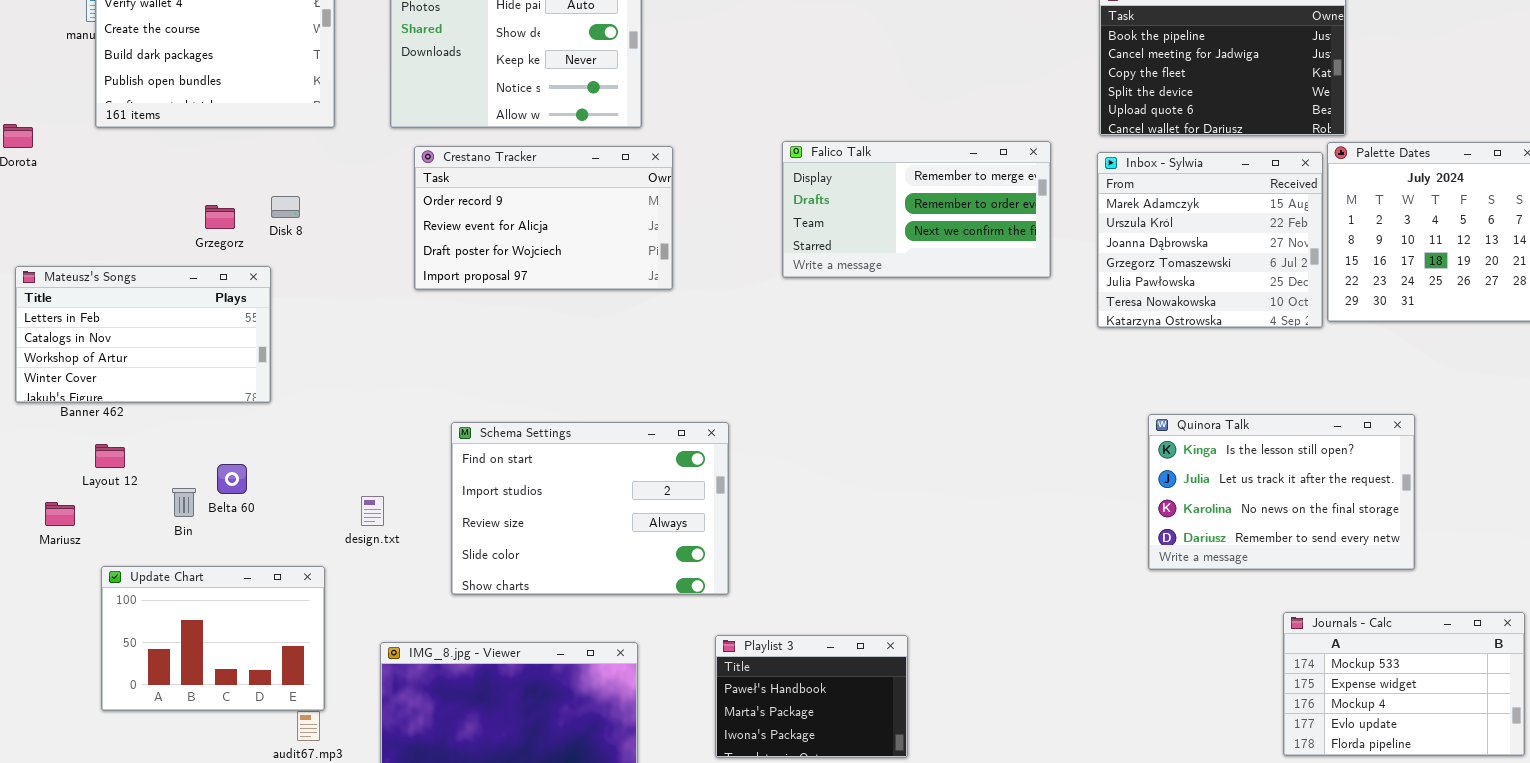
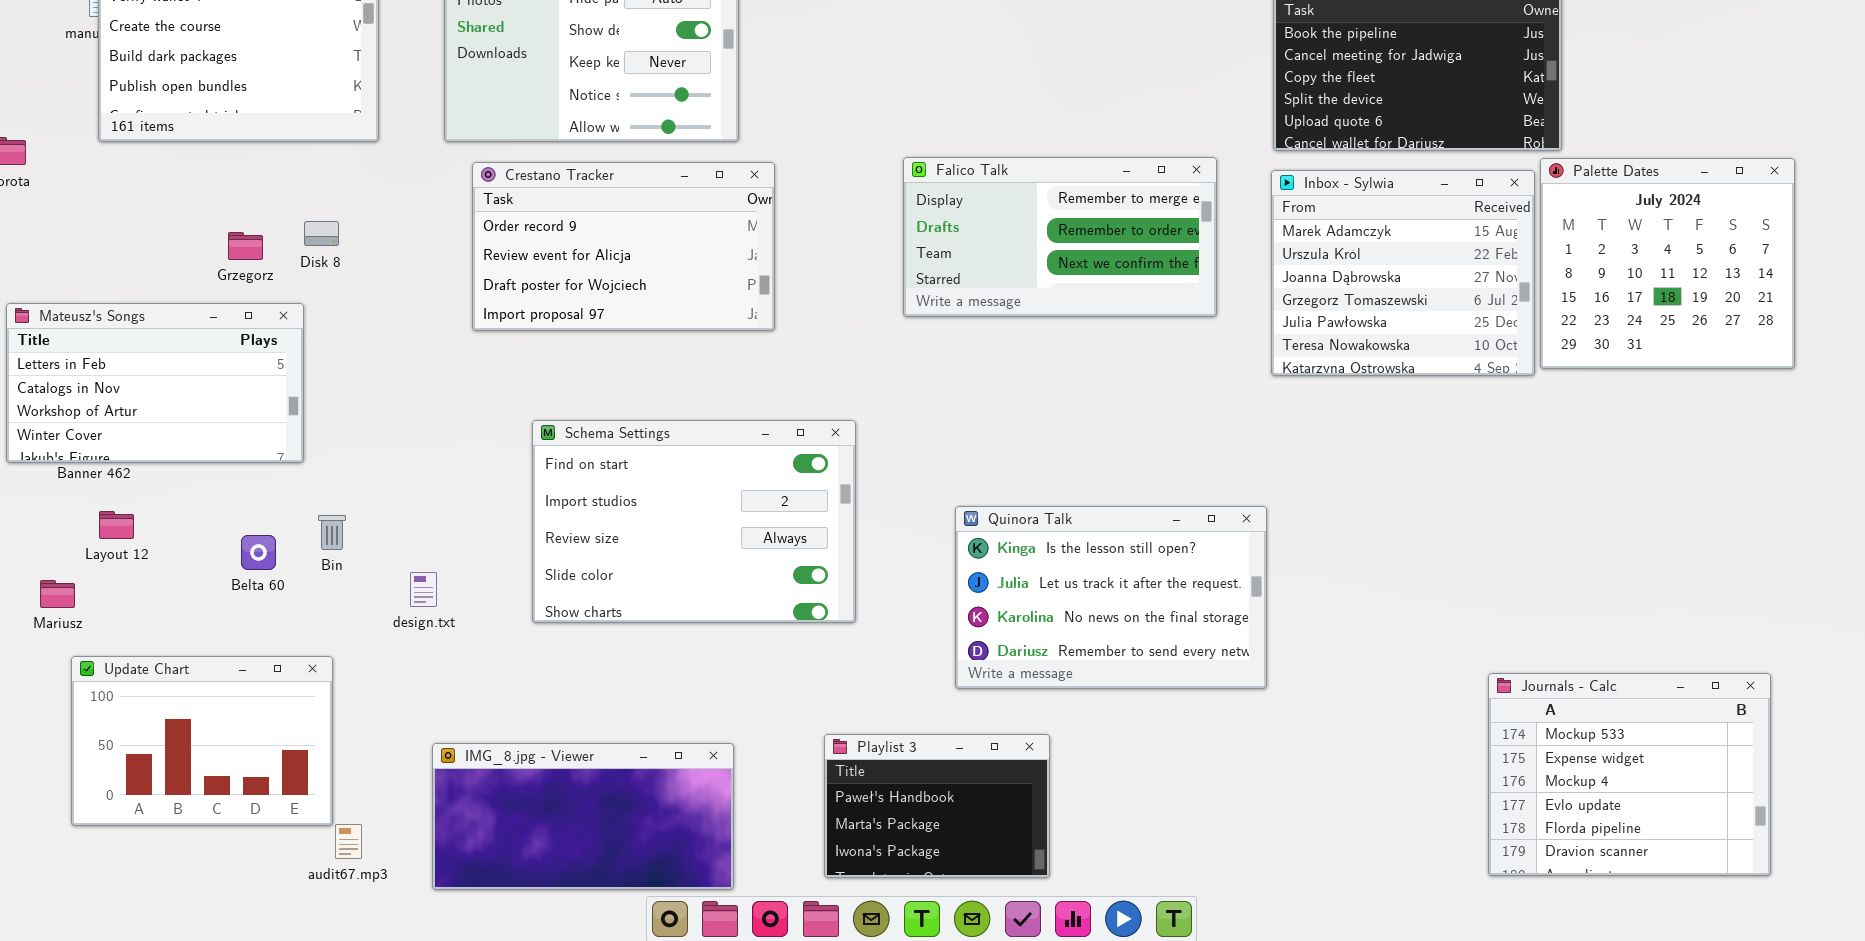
Quinora Talk: [1148,414,1415,570] -> [955,506,1267,689], moved
Schema Settings: [451,422,729,595] -> [532,420,856,623], moved
Bin: [172,488,196,517] -> [318,515,346,550], moved
Update Chart: [101,566,325,711] -> [71,656,333,826], moved
Journals - Calc: [1283,612,1525,756] -> [1488,673,1771,876], resized

